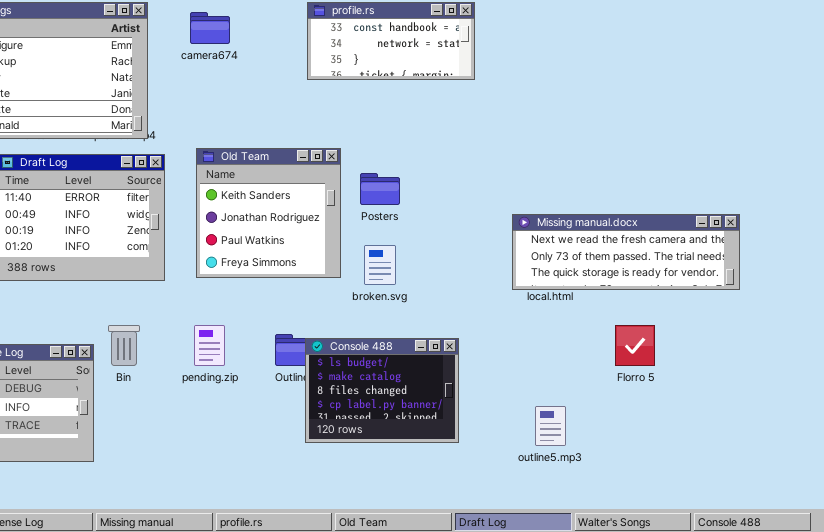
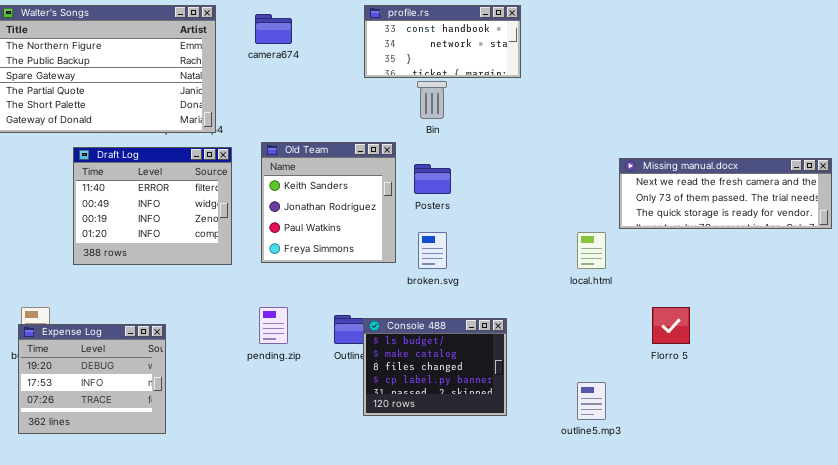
Missing manual.docx: [512,214,740,290] -> [619,158,832,229], moved
Bin: [108,325,140,366] -> [417,81,447,119], moved

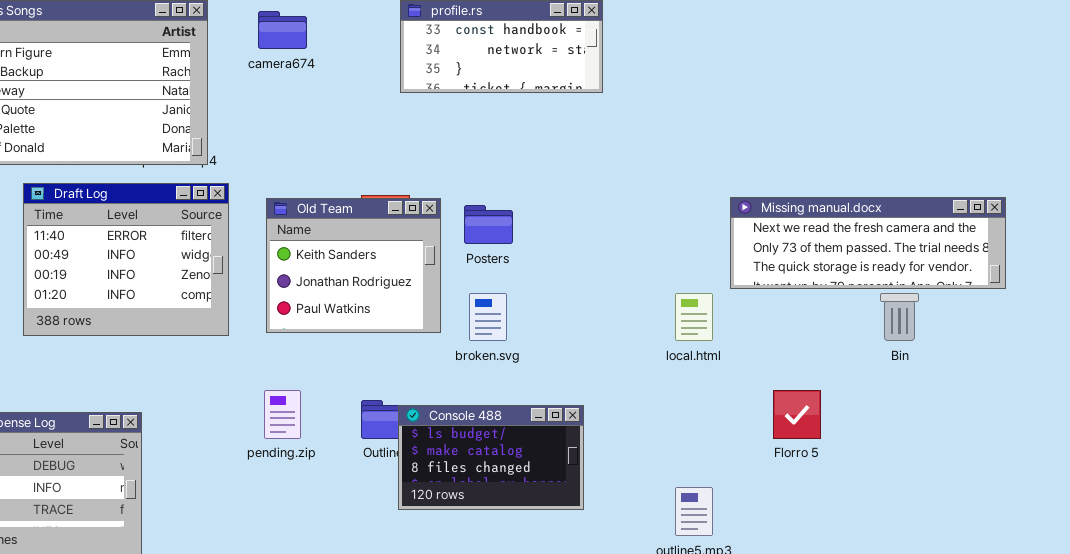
Bin: [417,81,447,119] -> [880,293,919,341], moved
Old Team: [261,142,396,263] -> [266,198,441,333], resized
Console 488: [363,318,507,416] -> [398,405,584,510], resized

